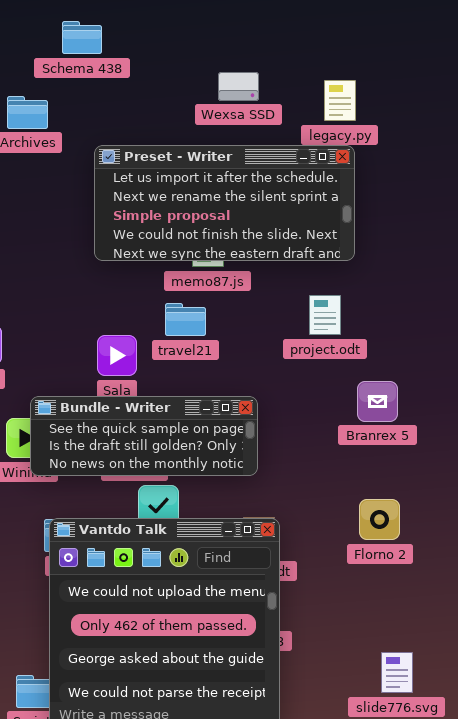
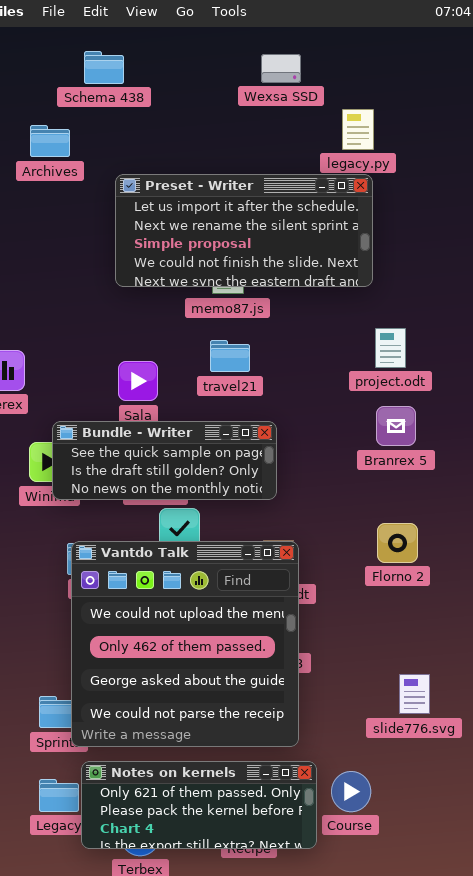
Wexsa SSD: [218,72,259,101] -> [261,54,301,83], moved
project.odt: [309,295,341,335] -> [375,328,406,368], moved
travel21: [165,303,206,336] -> [210,340,250,372], moved

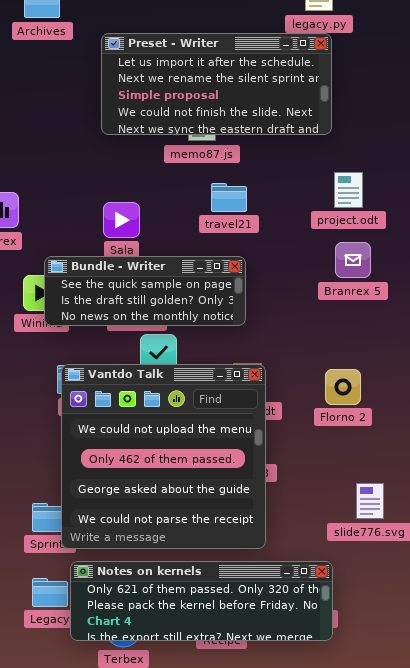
travel21: [210,340,250,372] -> [211,183,247,212], moved
Florno 2: [377,523,418,563] -> [325,369,361,405], moved
Notes on kernels: [81,761,317,849] -> [70,561,333,641], resized

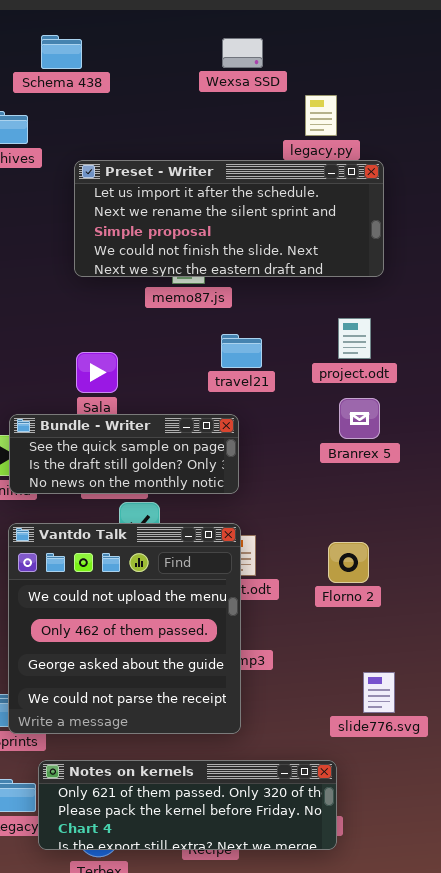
Preset - Writer: [101,33,332,135] -> [74,160,384,277], resized
travel21: [211,183,247,212] -> [221,334,262,368], moved
Vantdo Talk: [61,364,266,549] -> [8,523,241,734], moved

